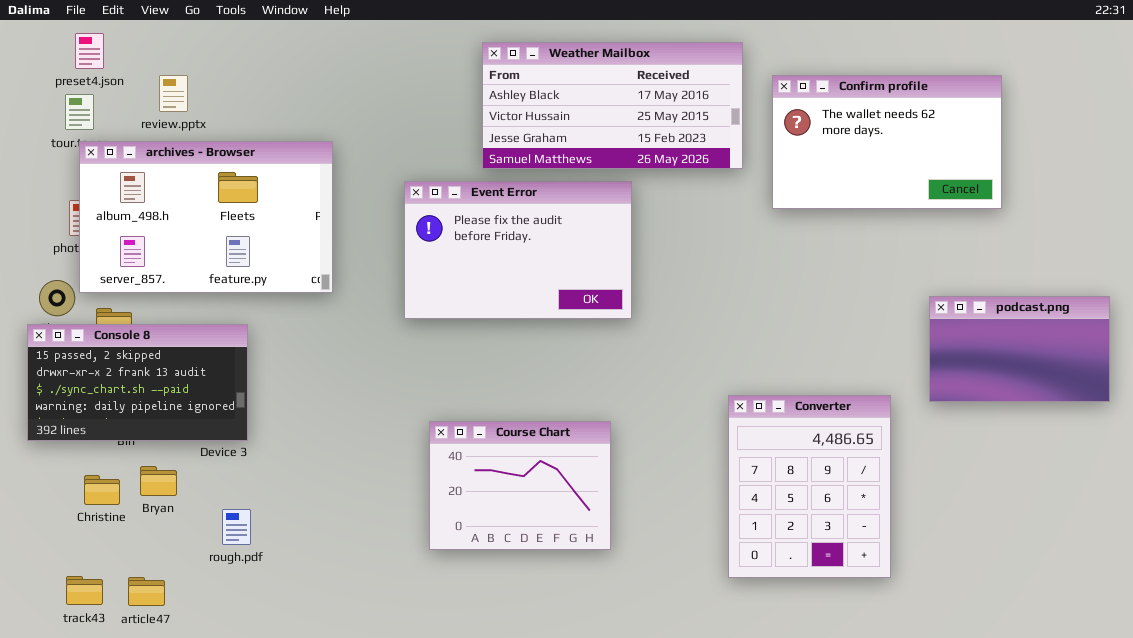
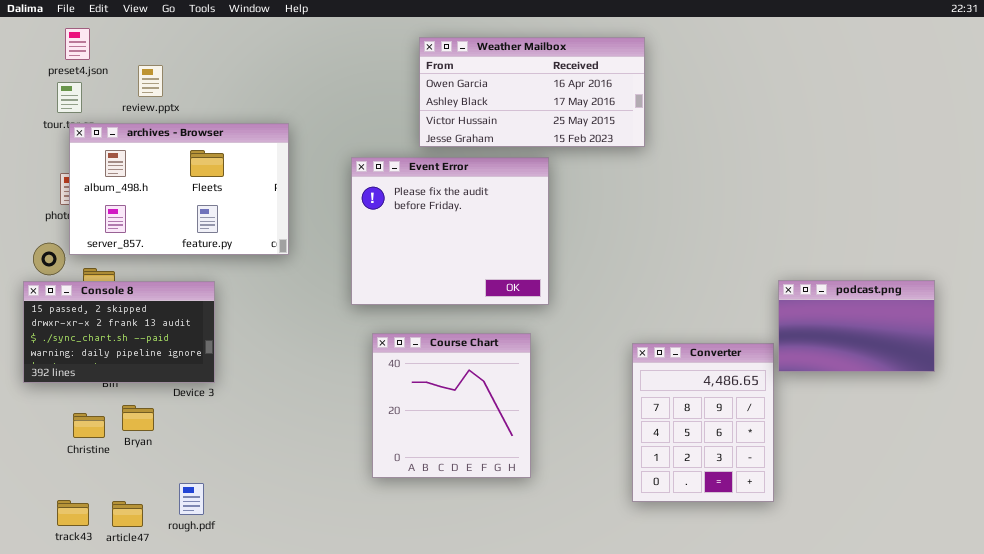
Weather Mailbox: [482,42,743,169] -> [419,37,645,147], scrolled up 1 row
Confirm profile: [772,75,1002,209] -> none, closed
Event Error: [404,181,632,319] -> [351,157,549,305], resized
podcast.png: [929,296,1110,402] -> [778,280,935,372], moved
Course Chart: [429,421,611,550] -> [372,333,531,478], resized
rough.pdf: [222,509,251,545] -> [179,483,204,515], moved

